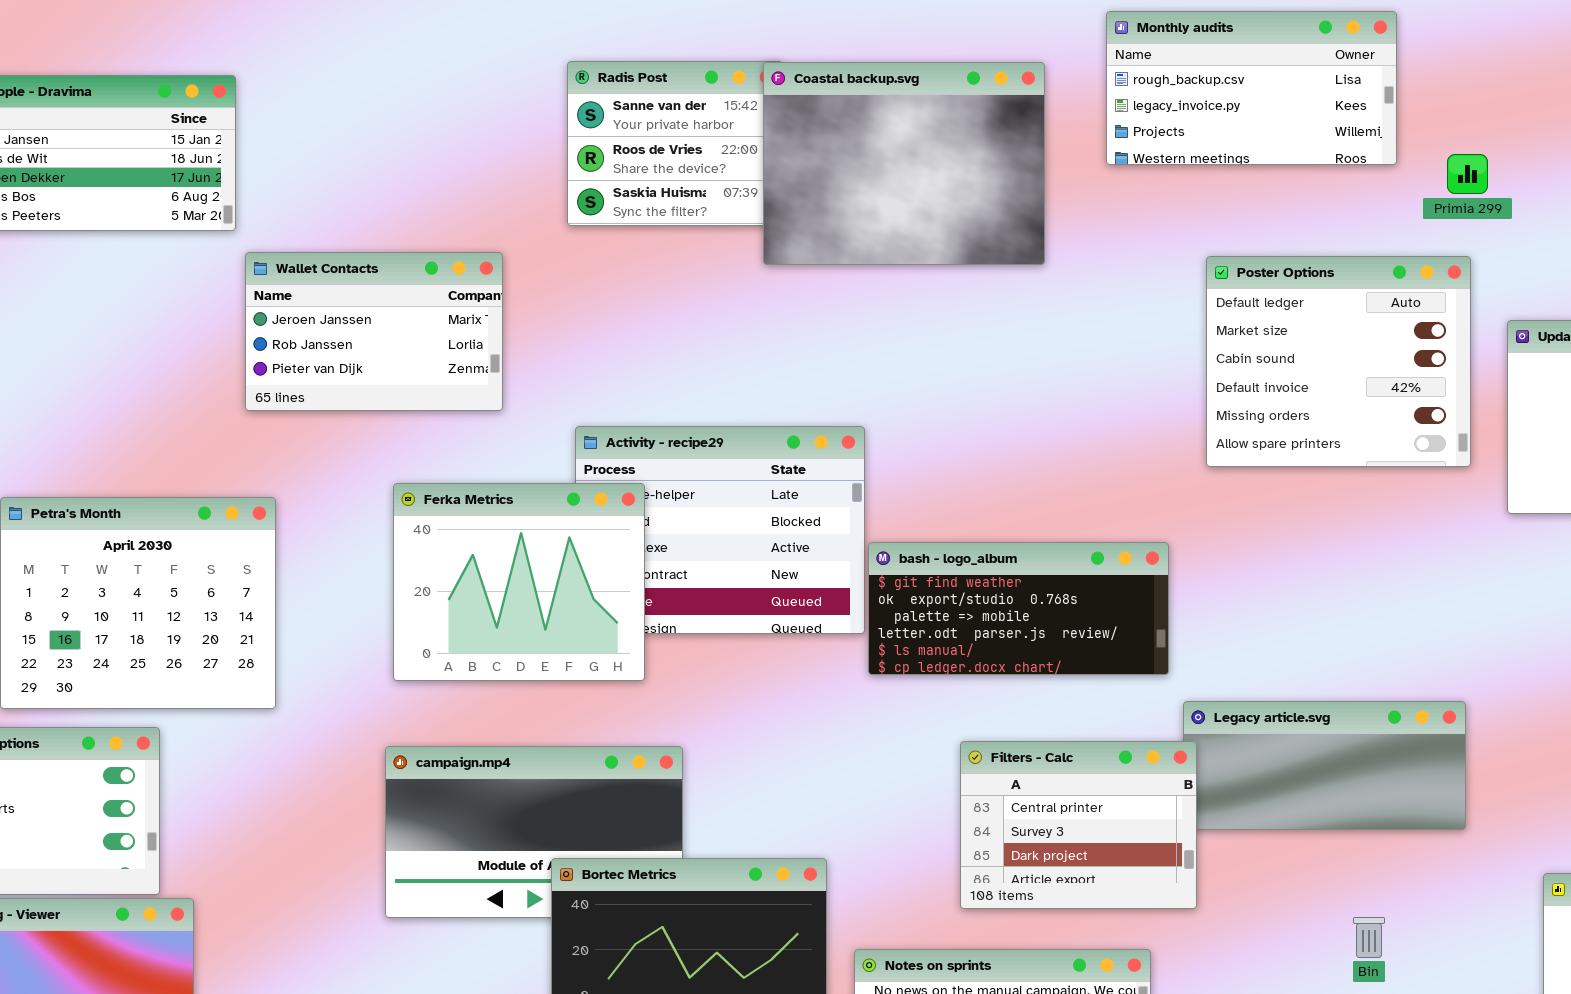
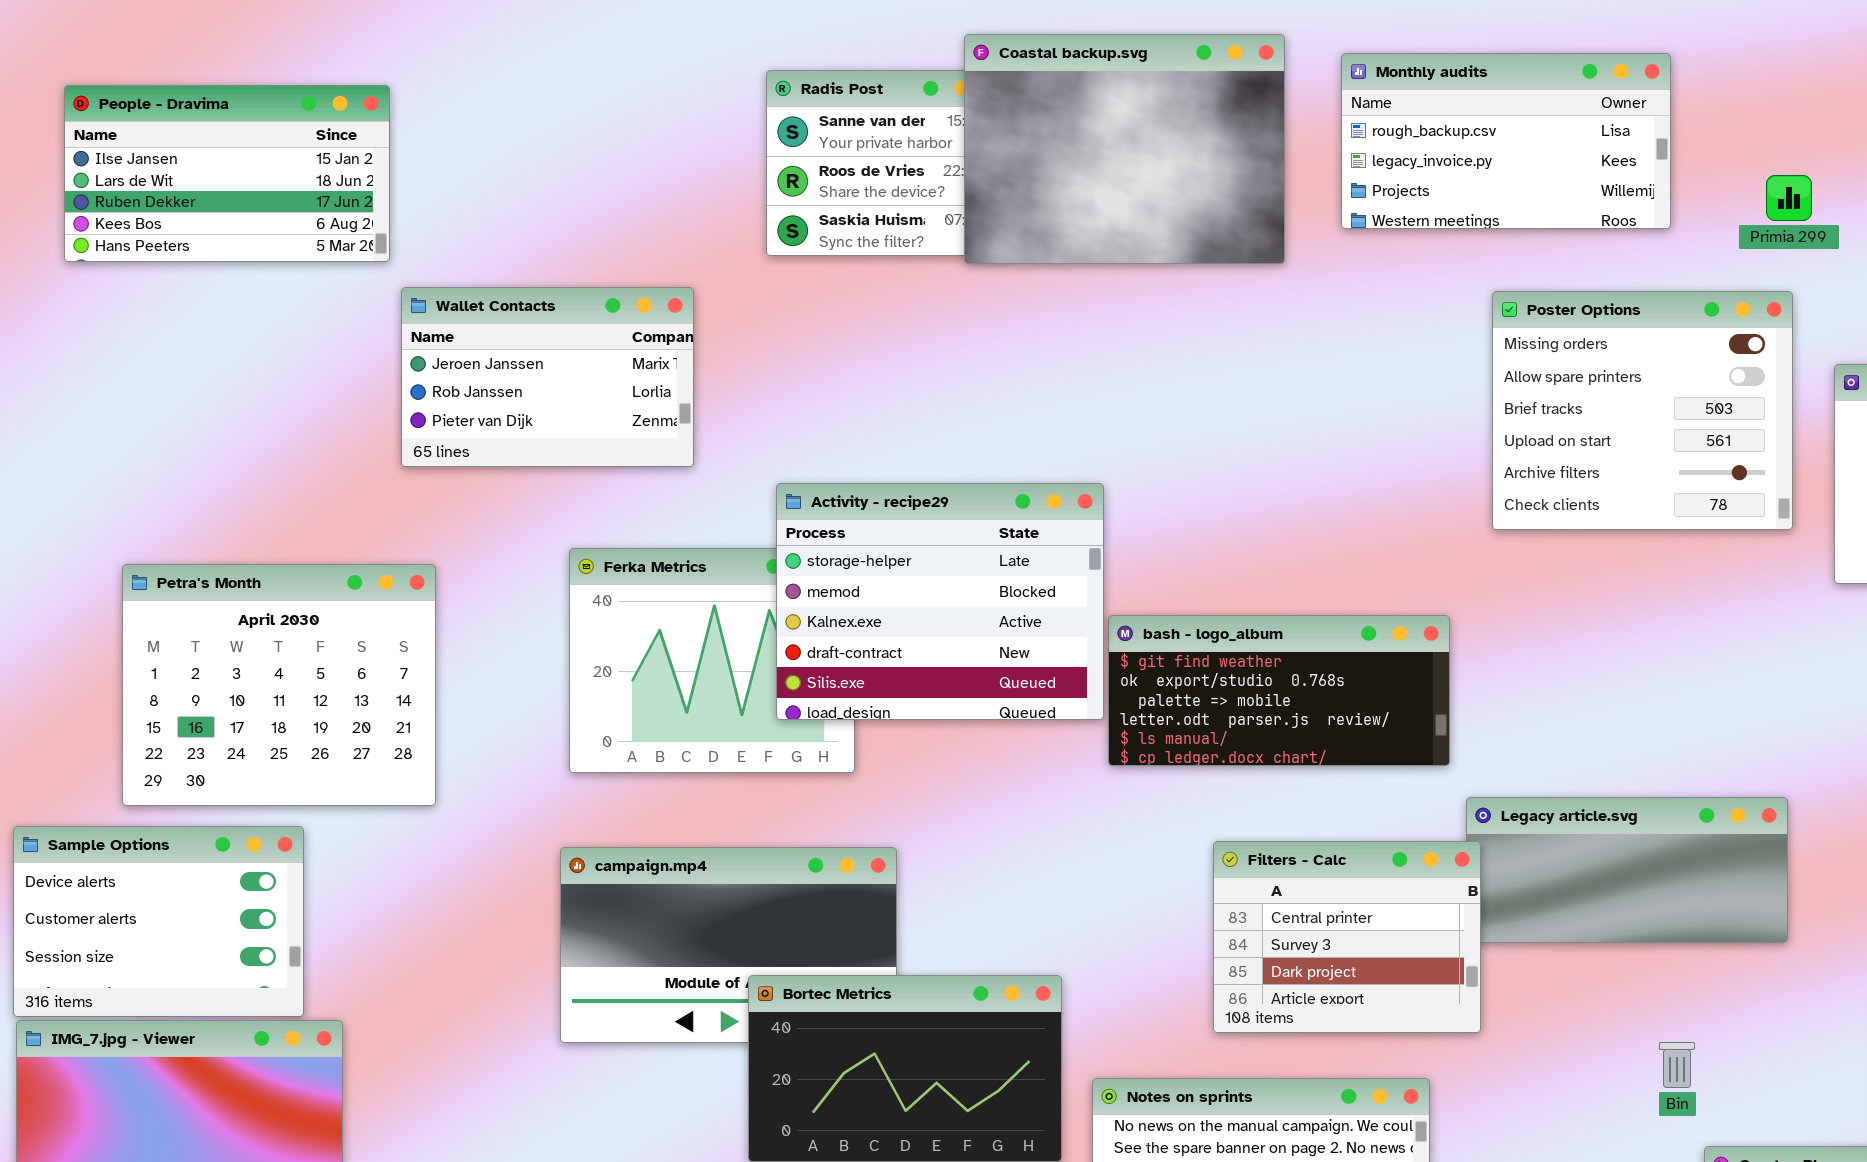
Monthly audits: [1106,11,1397,165] -> [1341,53,1671,229], moved
Coastal backup.svg: [763,62,1045,265] -> [964,34,1285,264], moved
Poster Options: [1206,256,1471,467] -> [1492,291,1793,530], scrolled down 4 rows
Activity - recipe29: [575,426,865,634] -> [776,483,1104,720], raised

